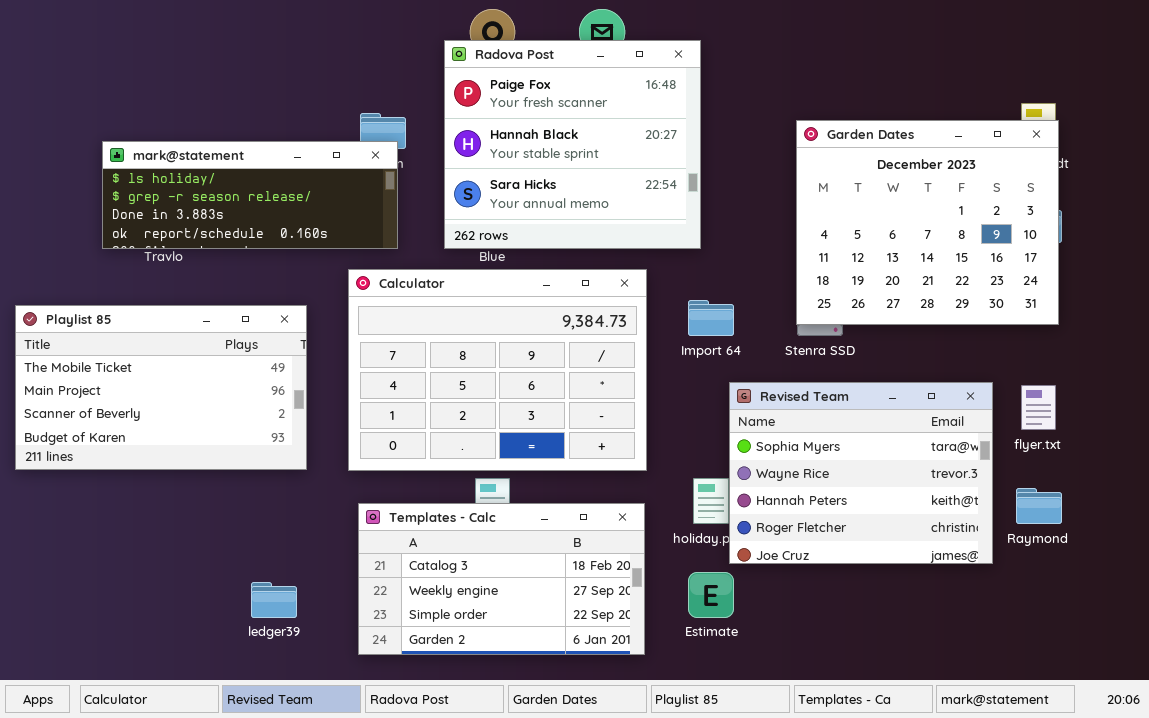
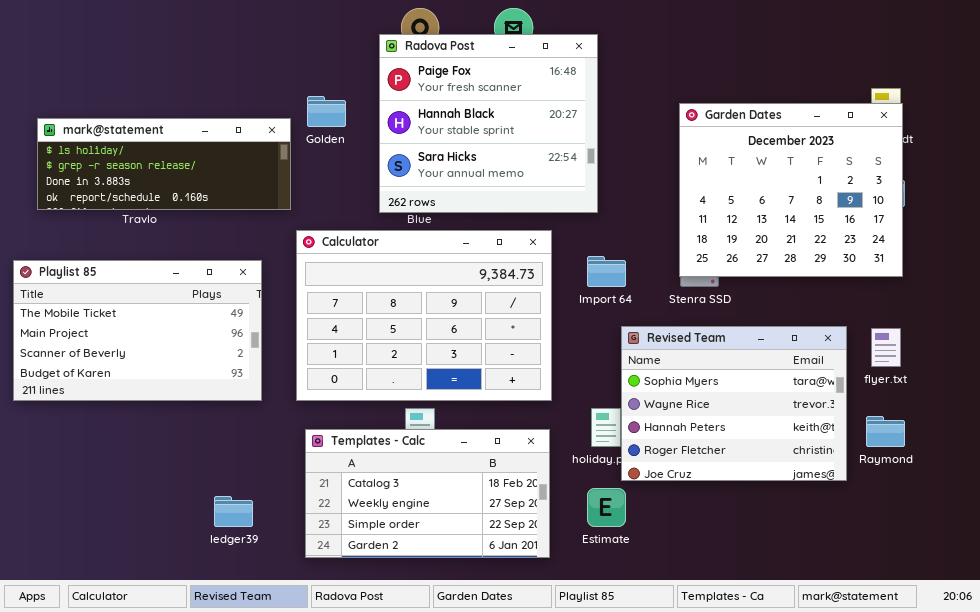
mark@statement: [102,141,398,249] -> [37,118,291,210], moved

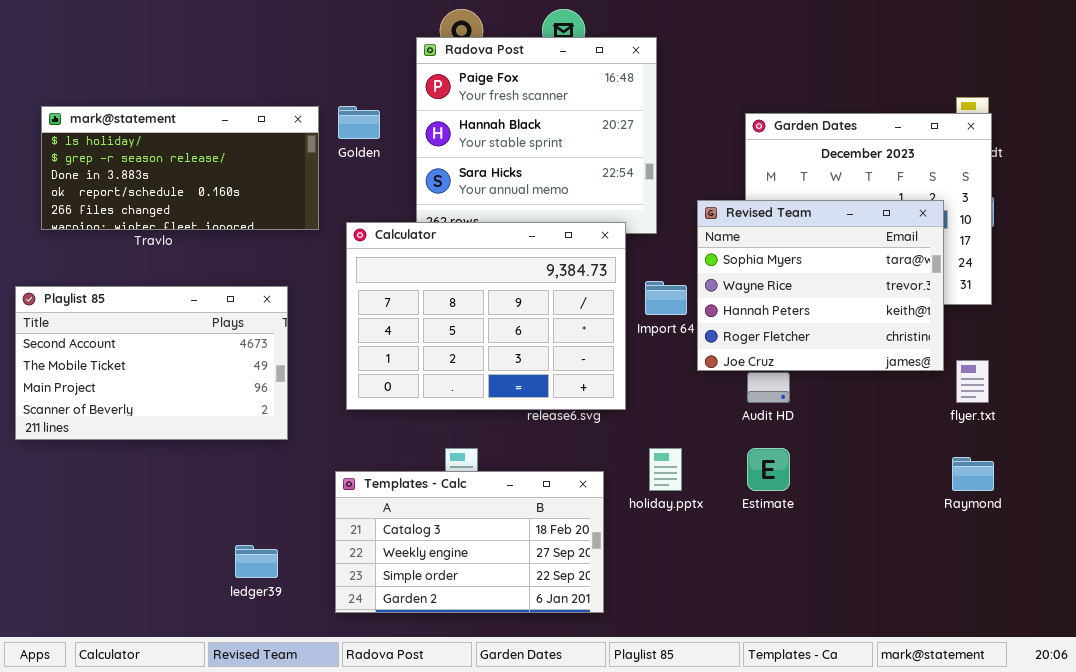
mark@statement: [37,118,291,210] -> [41,106,319,230], resized
Calculator: [296,230,552,401] -> [346,222,626,410], moved
Playlist 85: [13,260,262,401] -> [15,286,288,440], scrolled up 1 row
Revised Team: [621,326,847,481] -> [697,200,944,371], moved
Estimate: [587,488,626,527] -> [747,448,790,491], moved

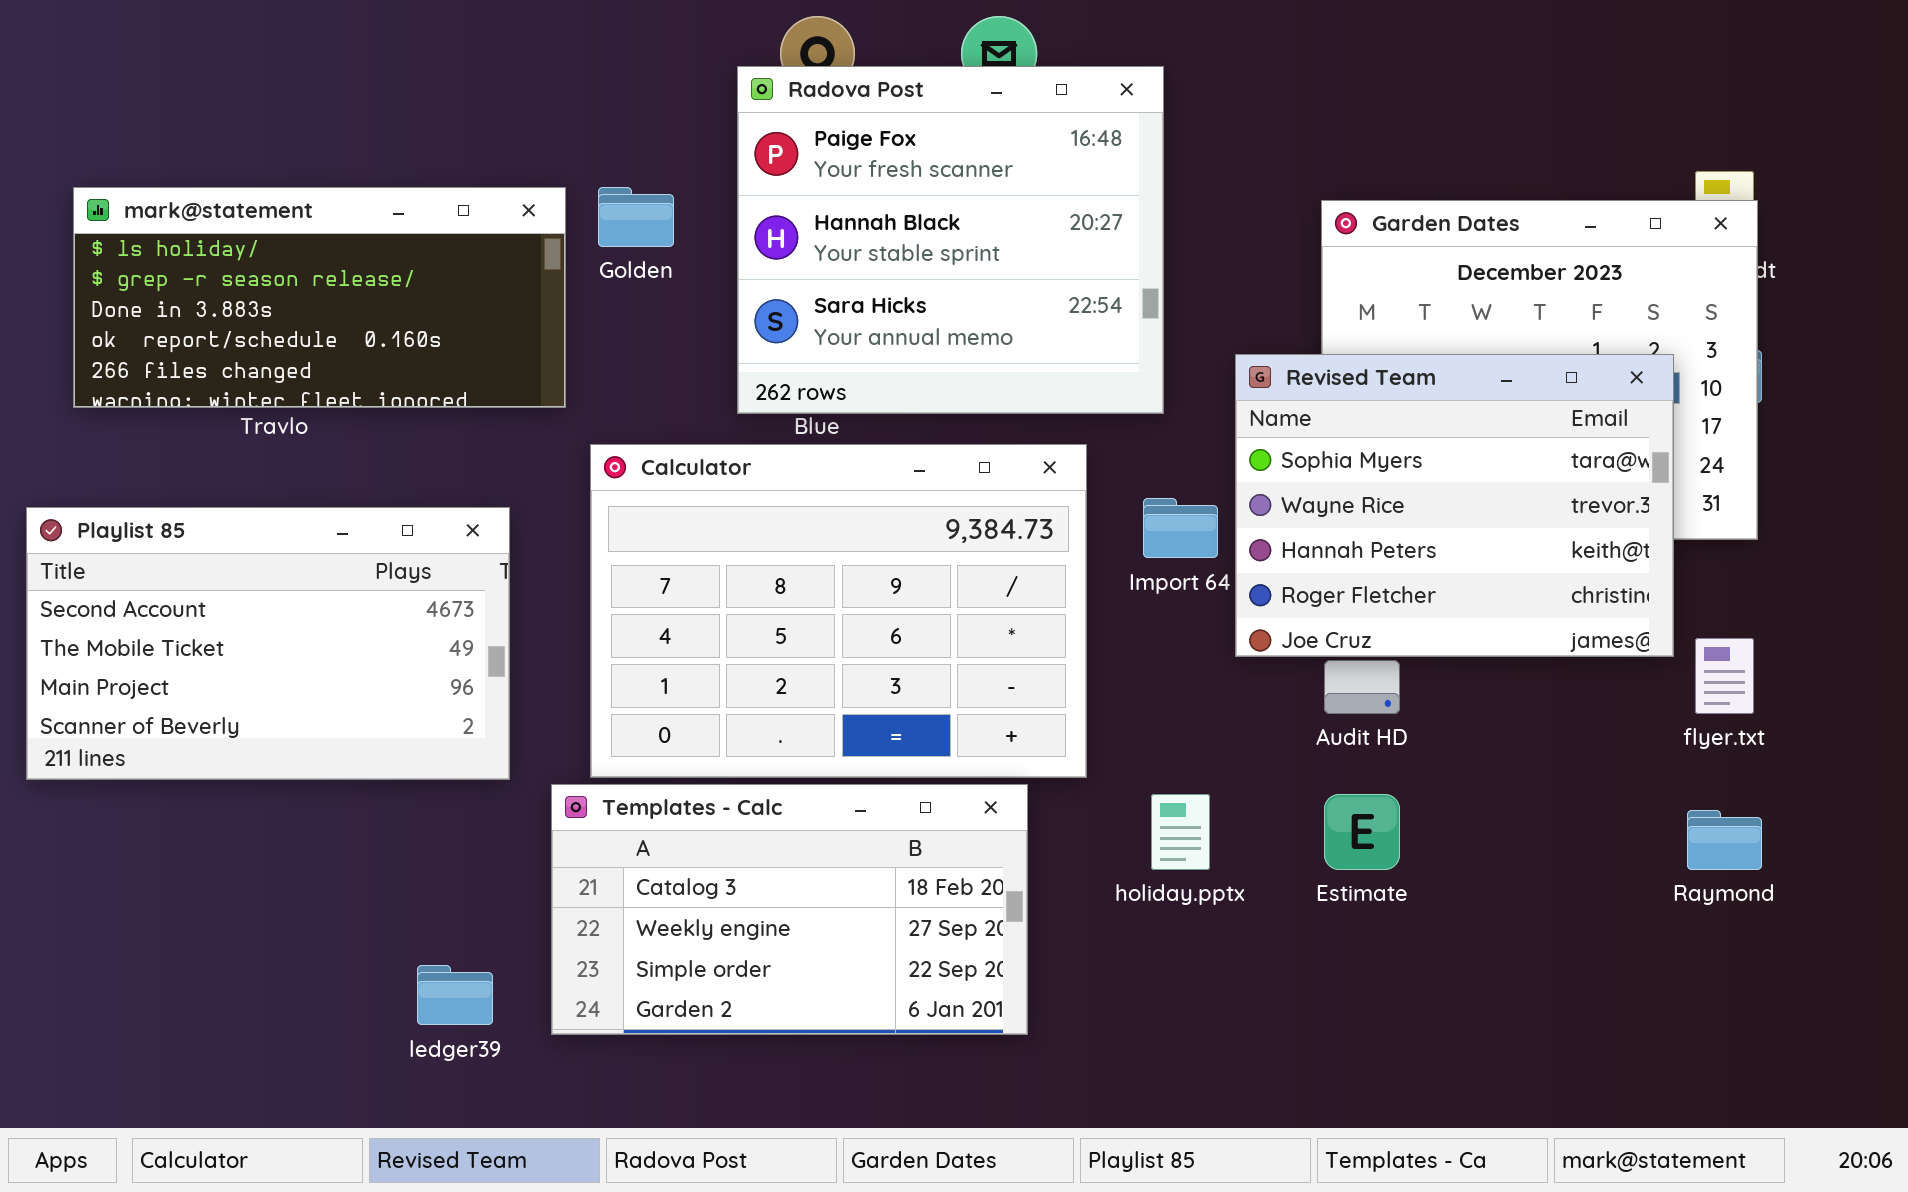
Calculator: [346,222,626,410] -> [590,444,1087,778], moved
Templates - Calc: [335,471,604,613] -> [551,784,1028,1035], moved

